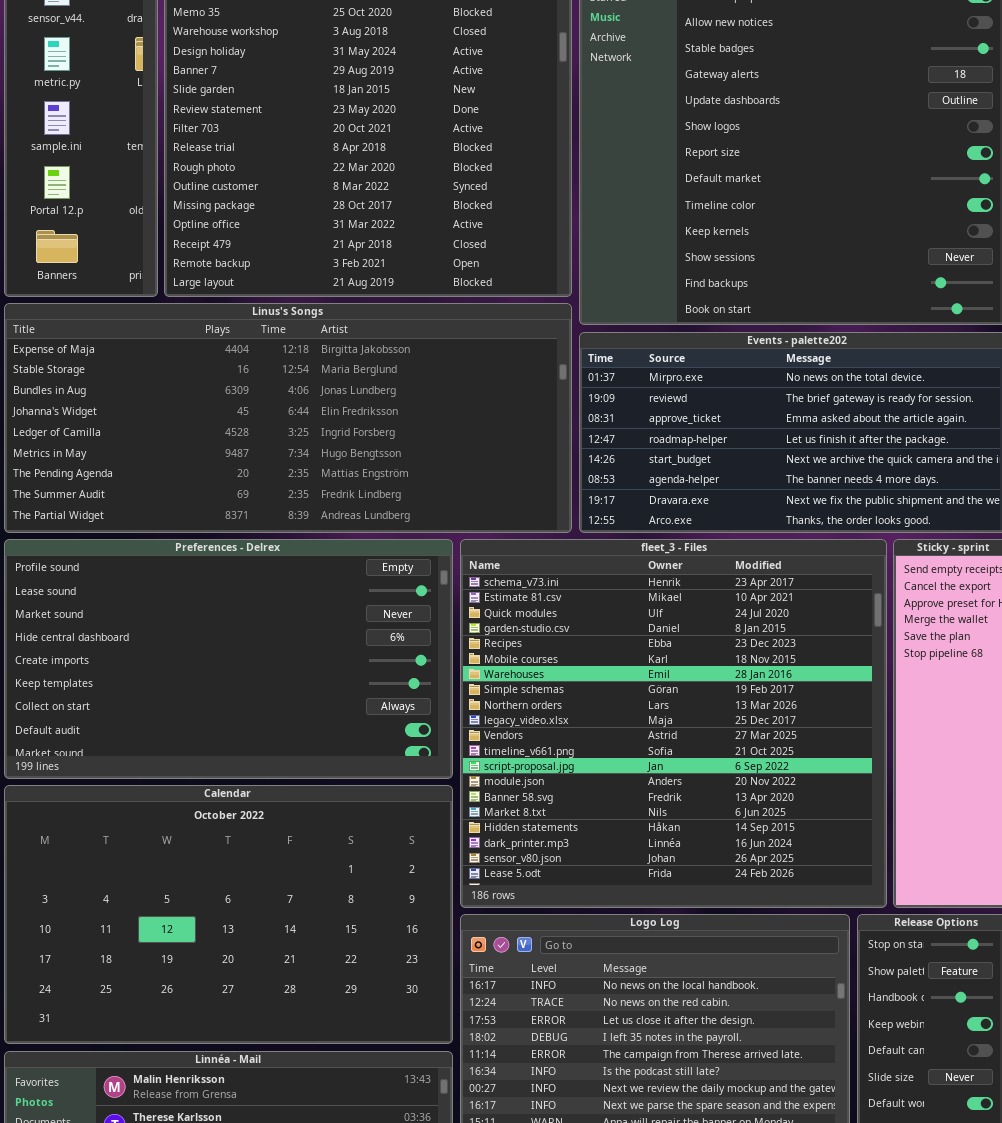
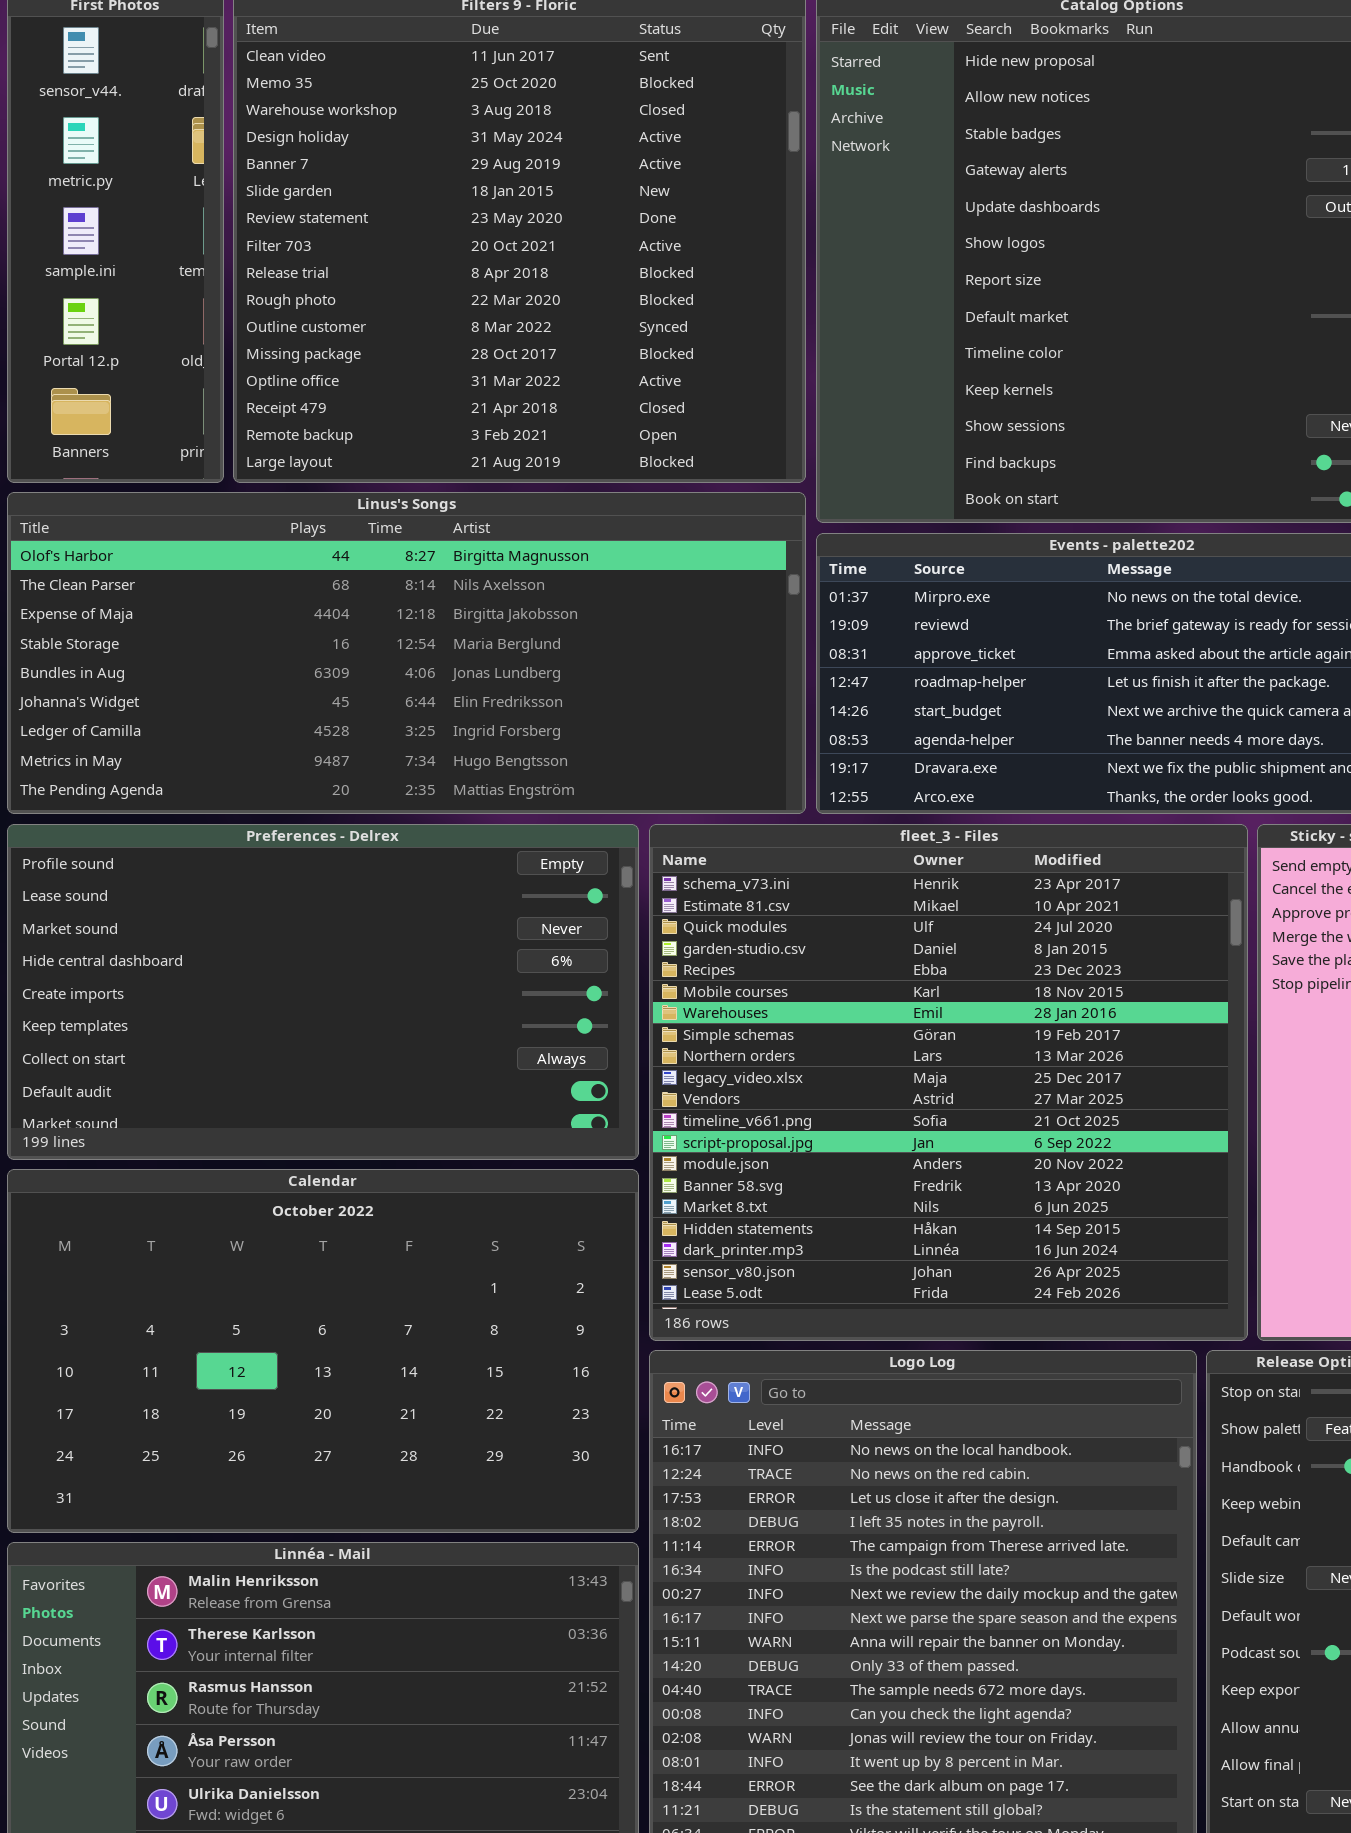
Linus's Songs: [4,303,572,533] -> [7,492,806,814], scrolled up 2 rows

